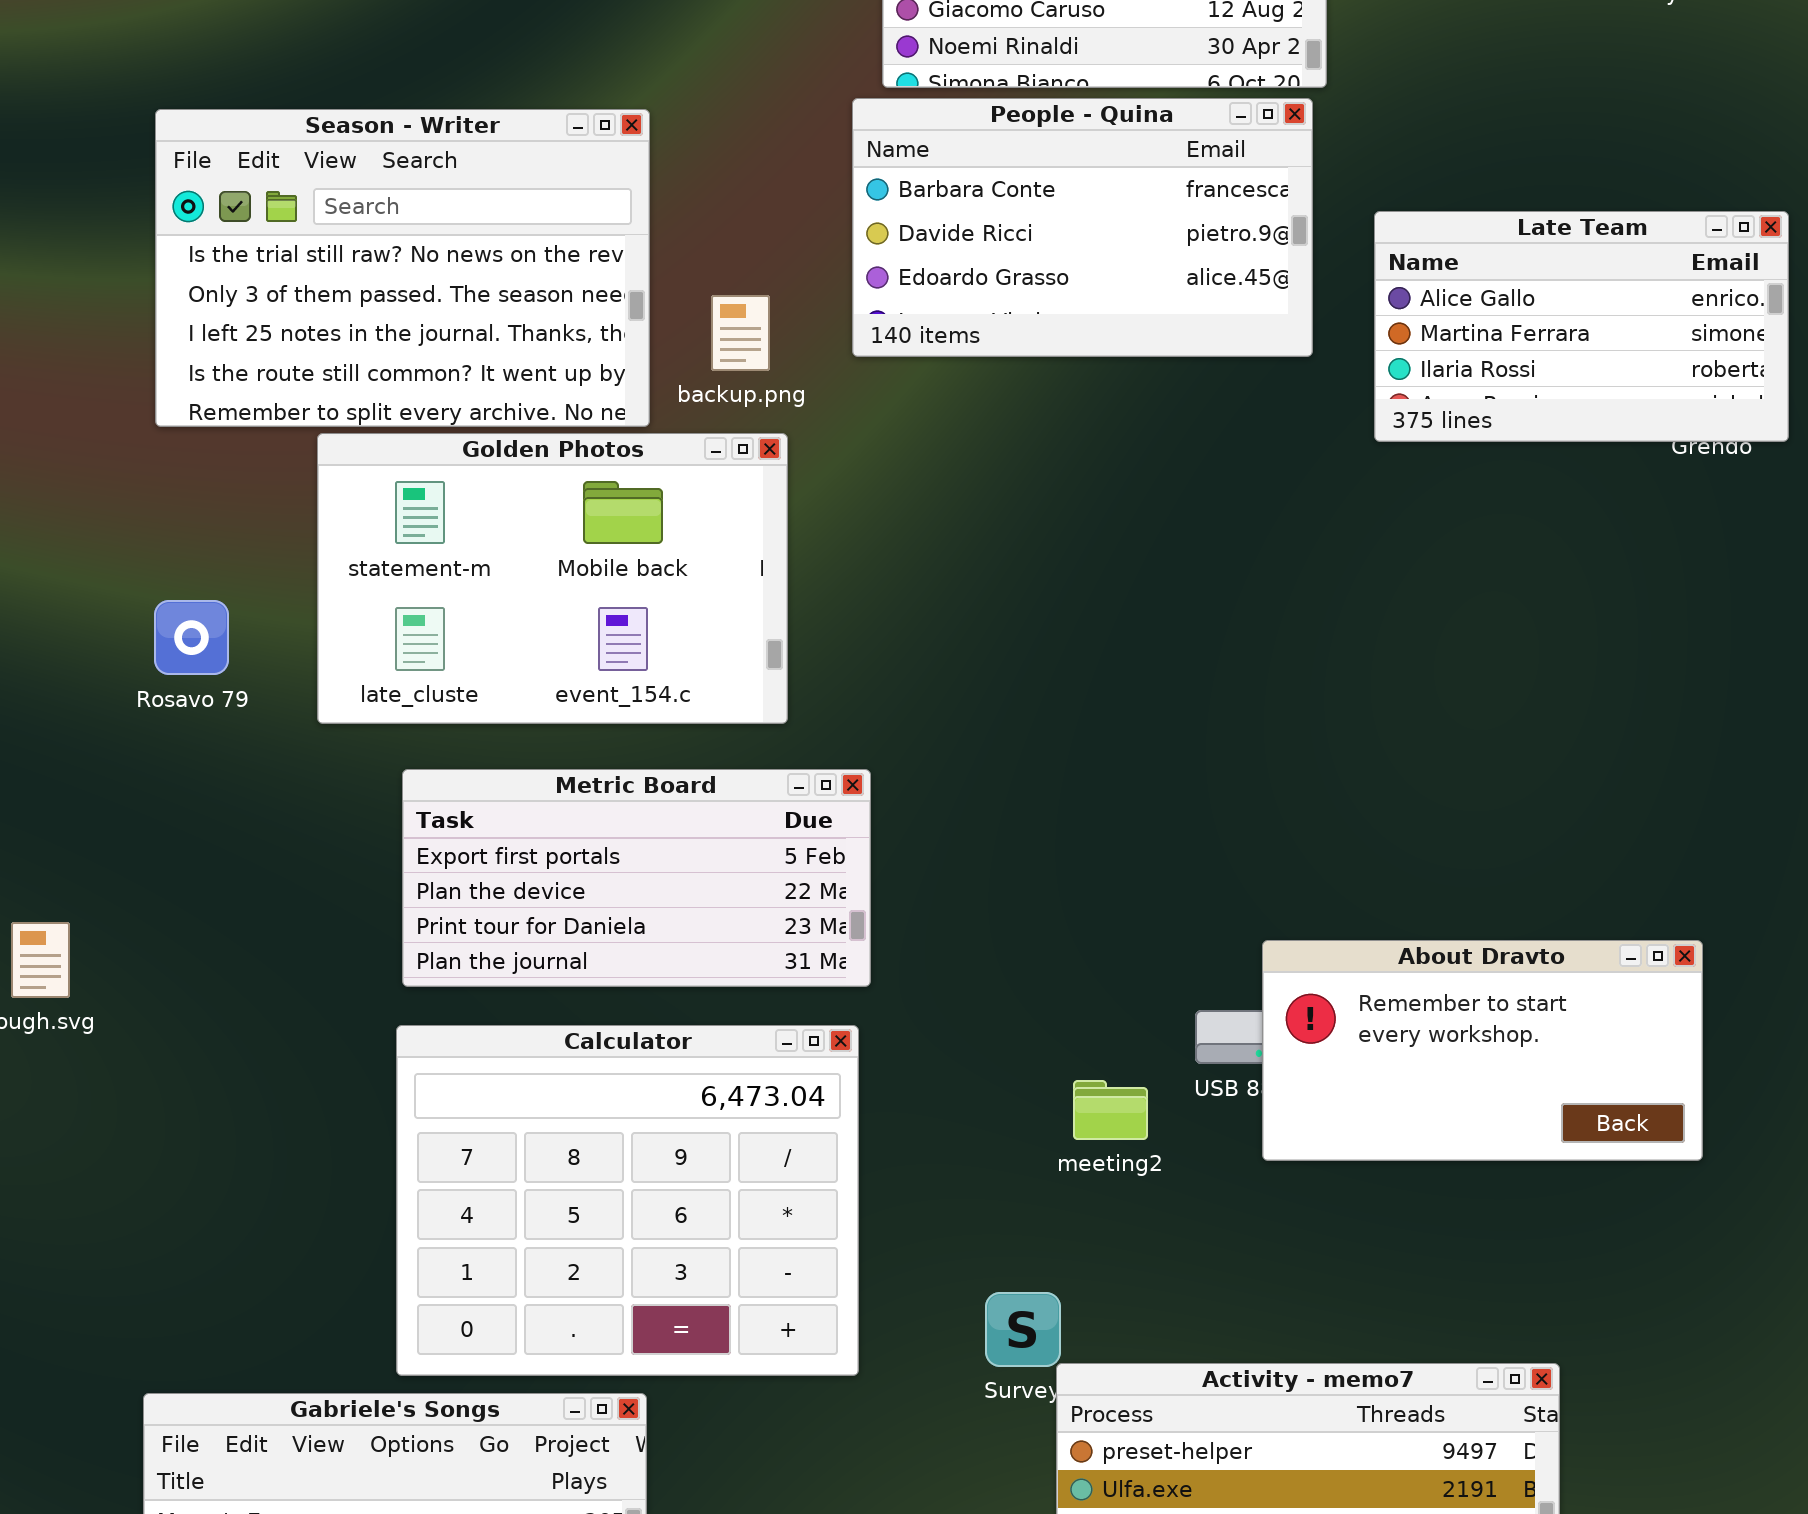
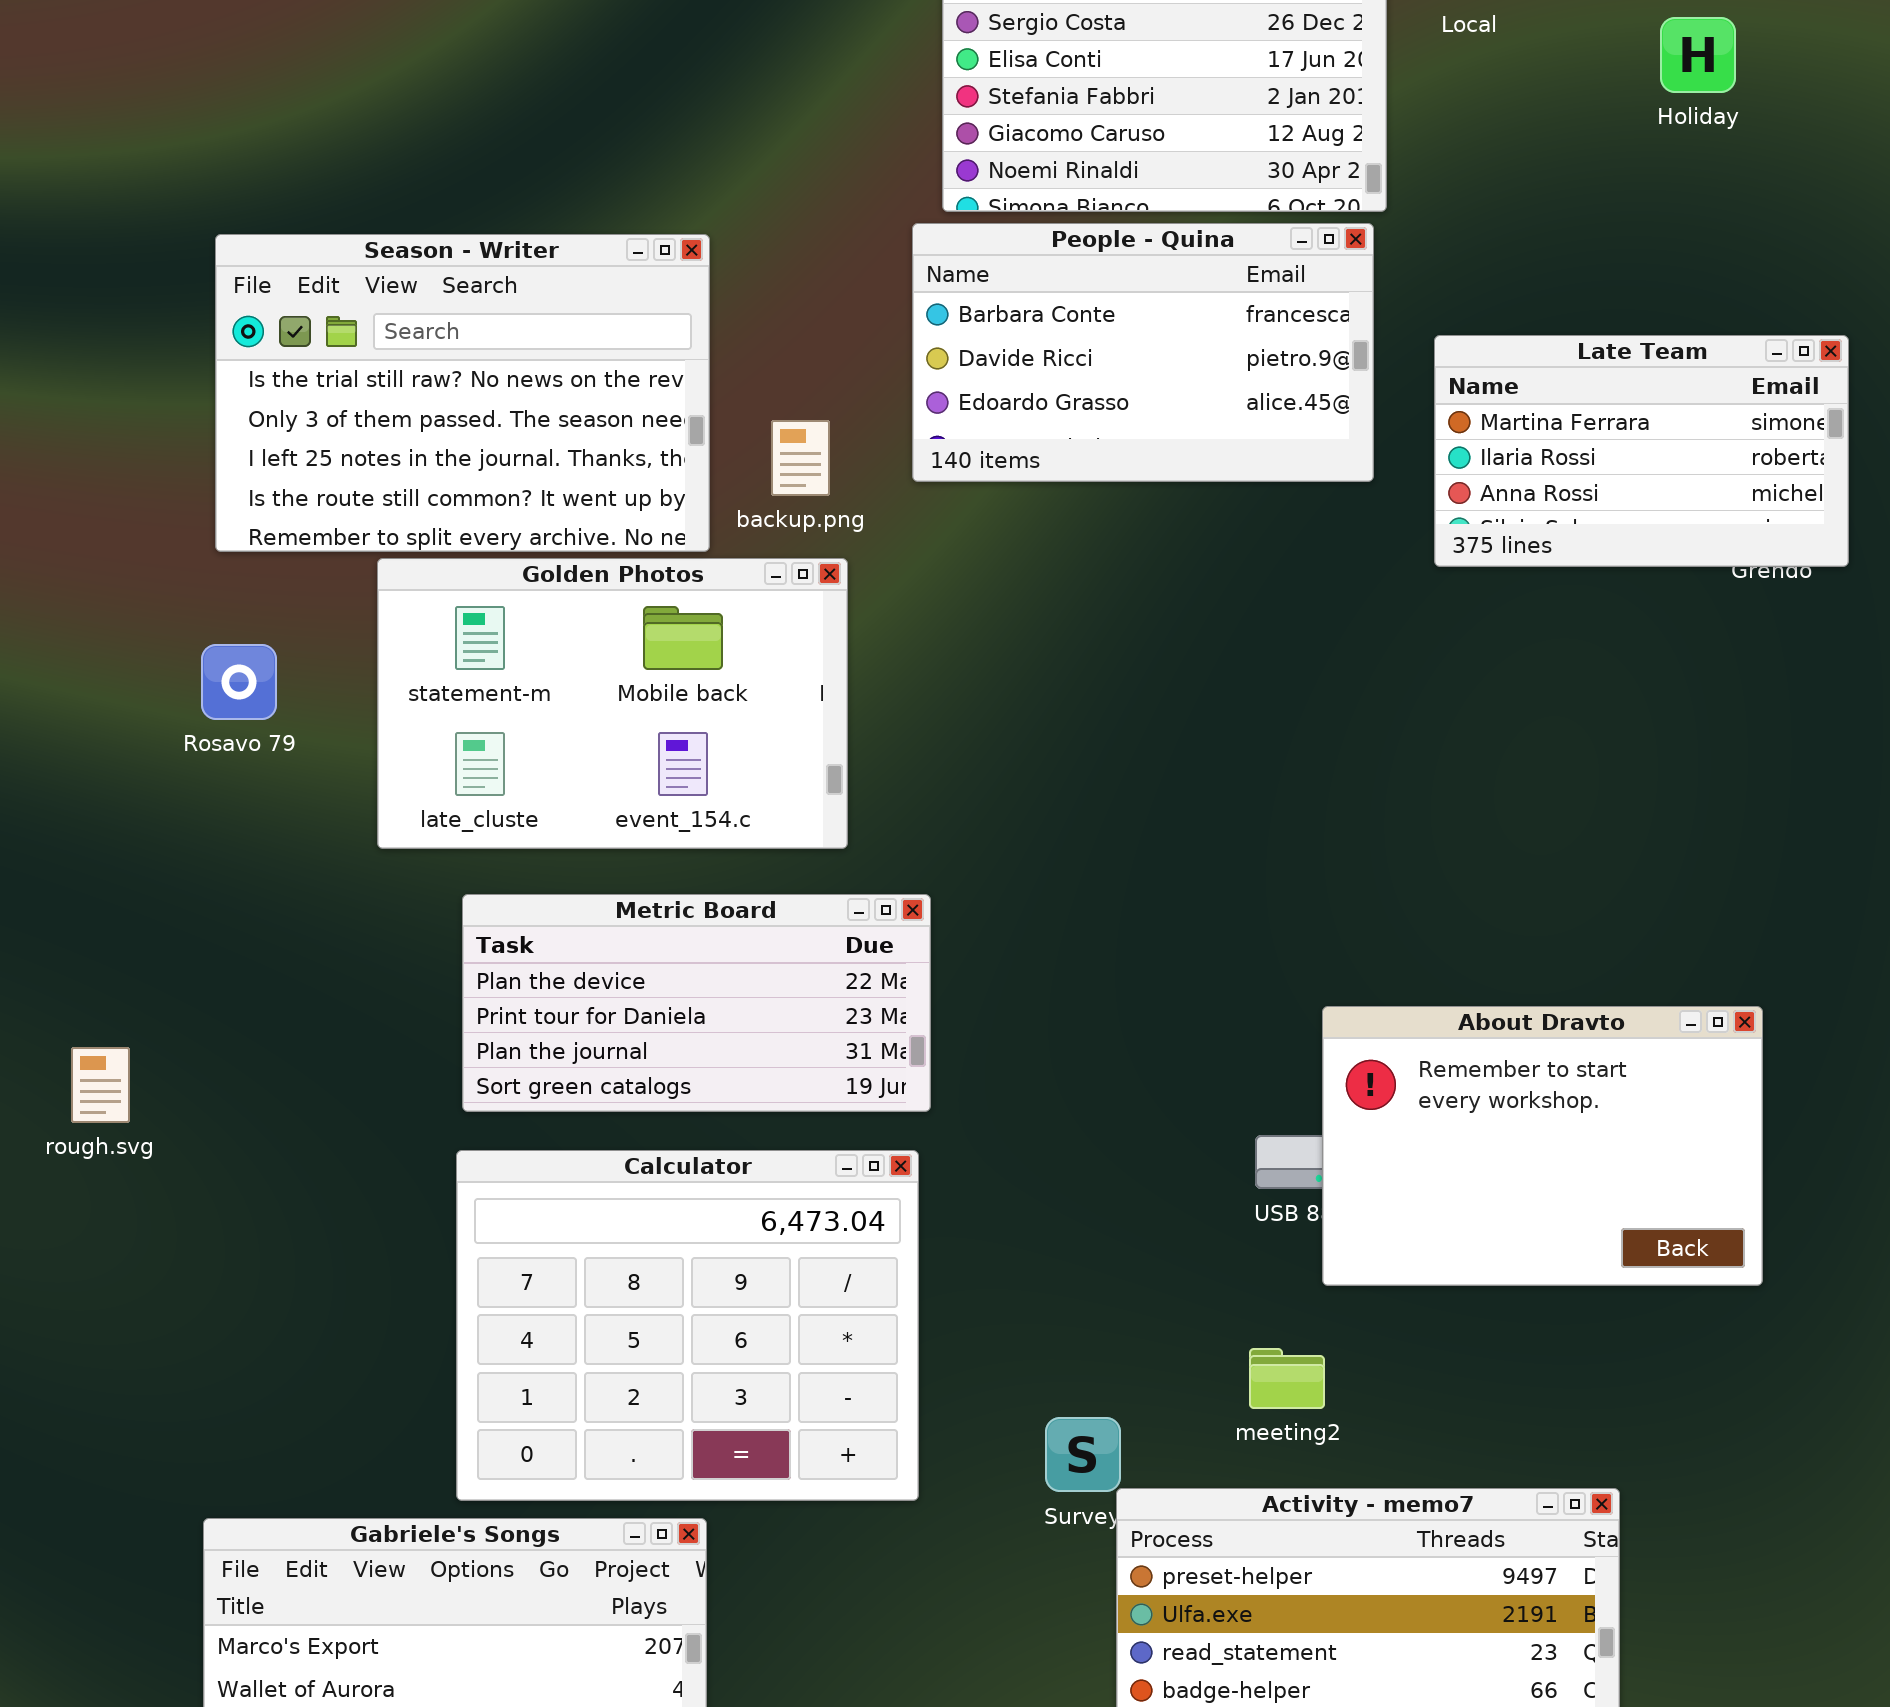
Late Team: [1374,211,1789,442] -> [1434,335,1849,567], scrolled down 1 row
Rosavo 79: [154,600,229,675] -> [201,644,277,720], moved
Metric Board: [402,769,871,987] -> [462,894,931,1112], scrolled down 1 row
About Dravto: [1262,940,1703,1161] -> [1322,1006,1763,1286], resized
meeting2: [1073,1080,1148,1140] -> [1249,1348,1325,1409], moved

